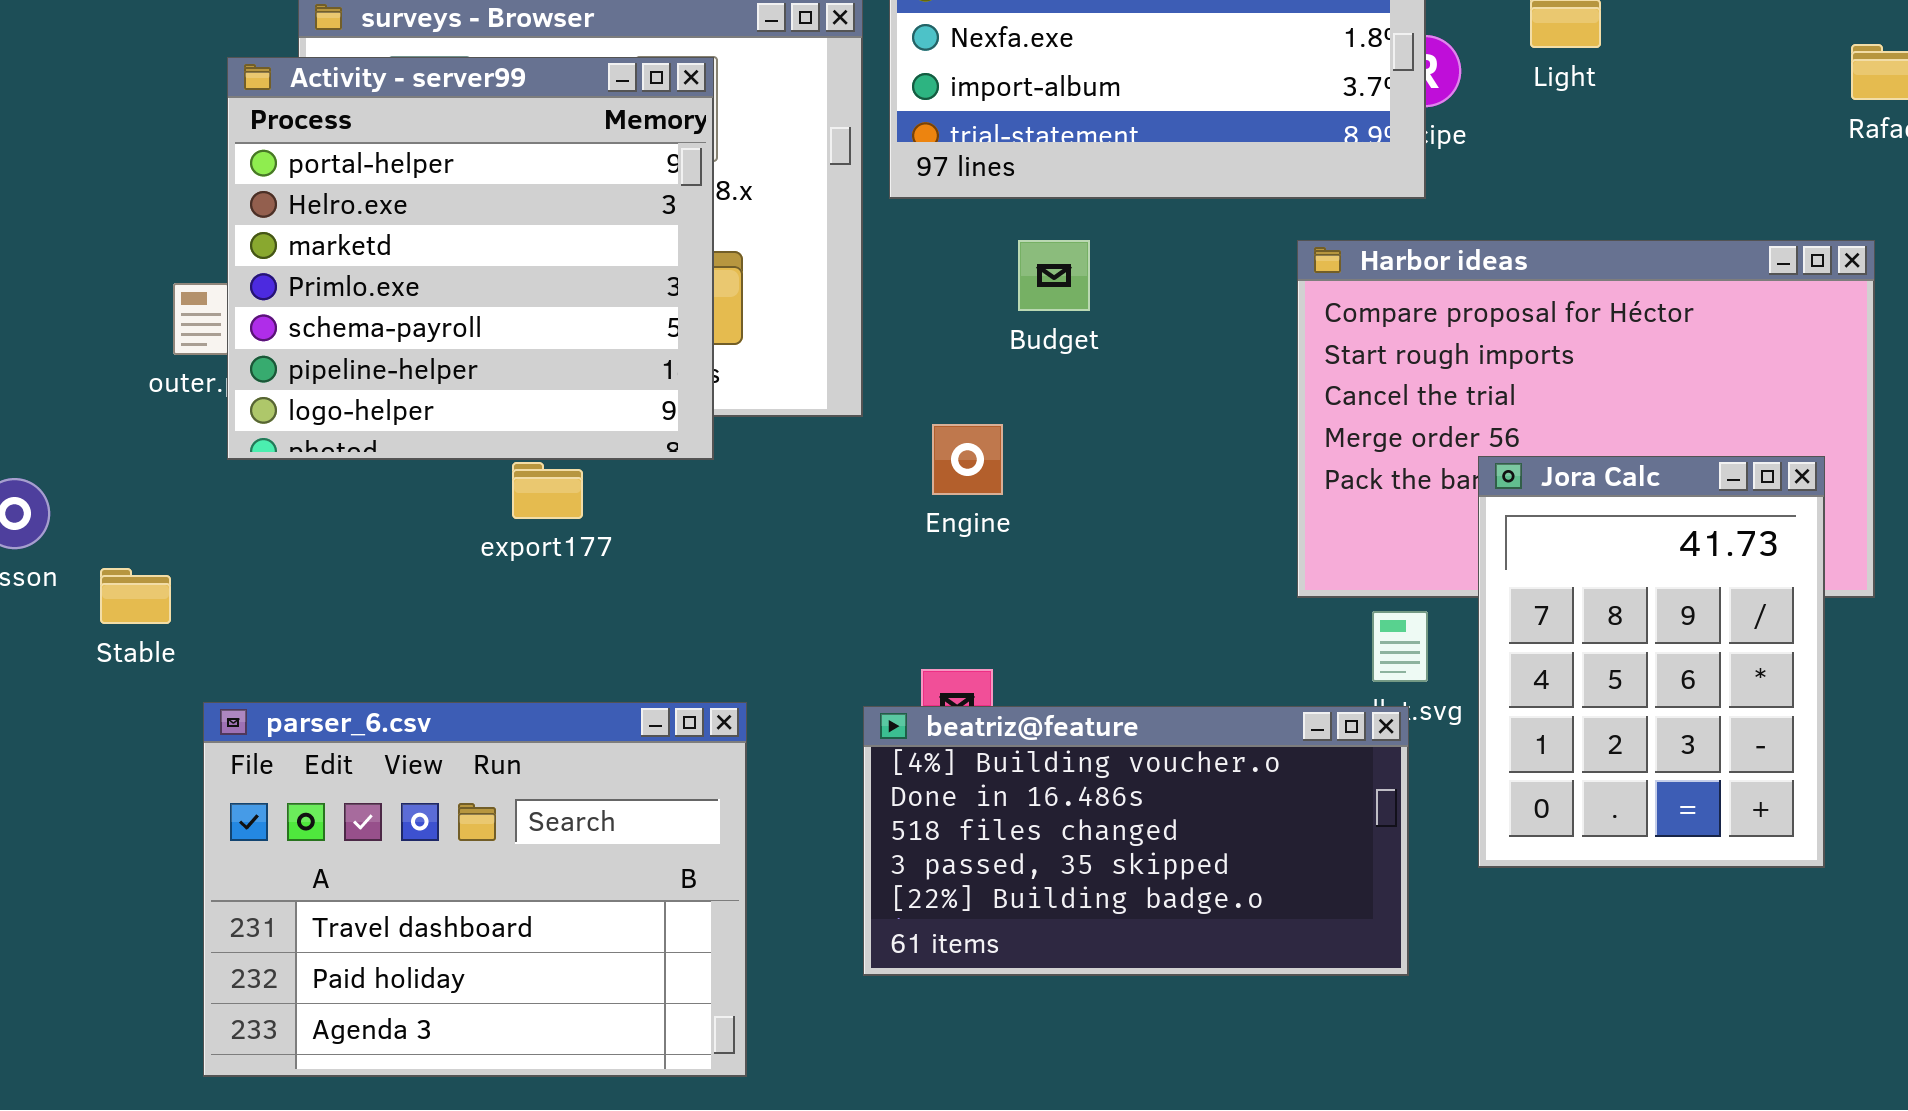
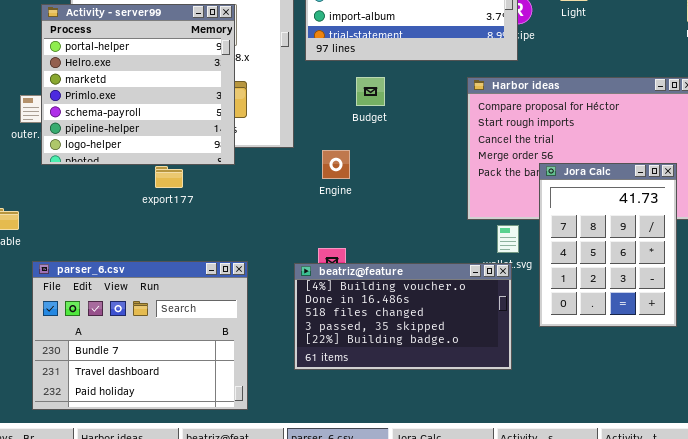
parser_6.csv: [203,702,747,1077] -> [32,261,248,410], scrolled up 1 row

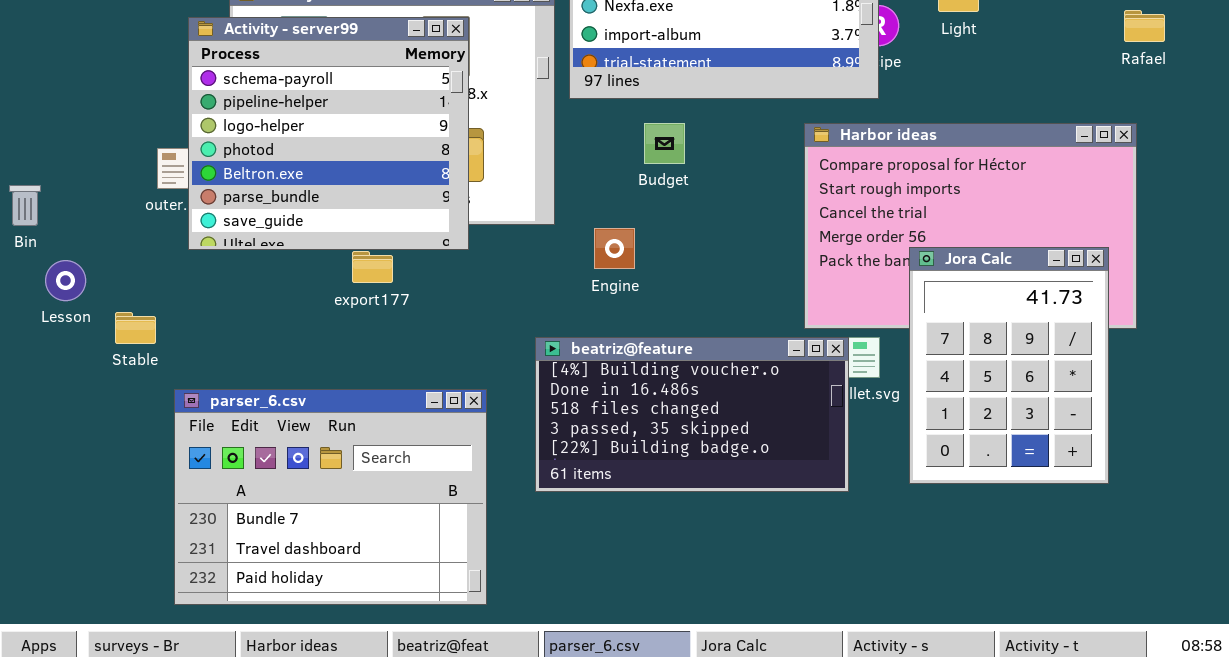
Activity - server99: [41,4,235,165] -> [188,17,469,250], scrolled down 4 rows
beatriz@feature: [294,263,512,370] -> [535,337,849,492], moved

